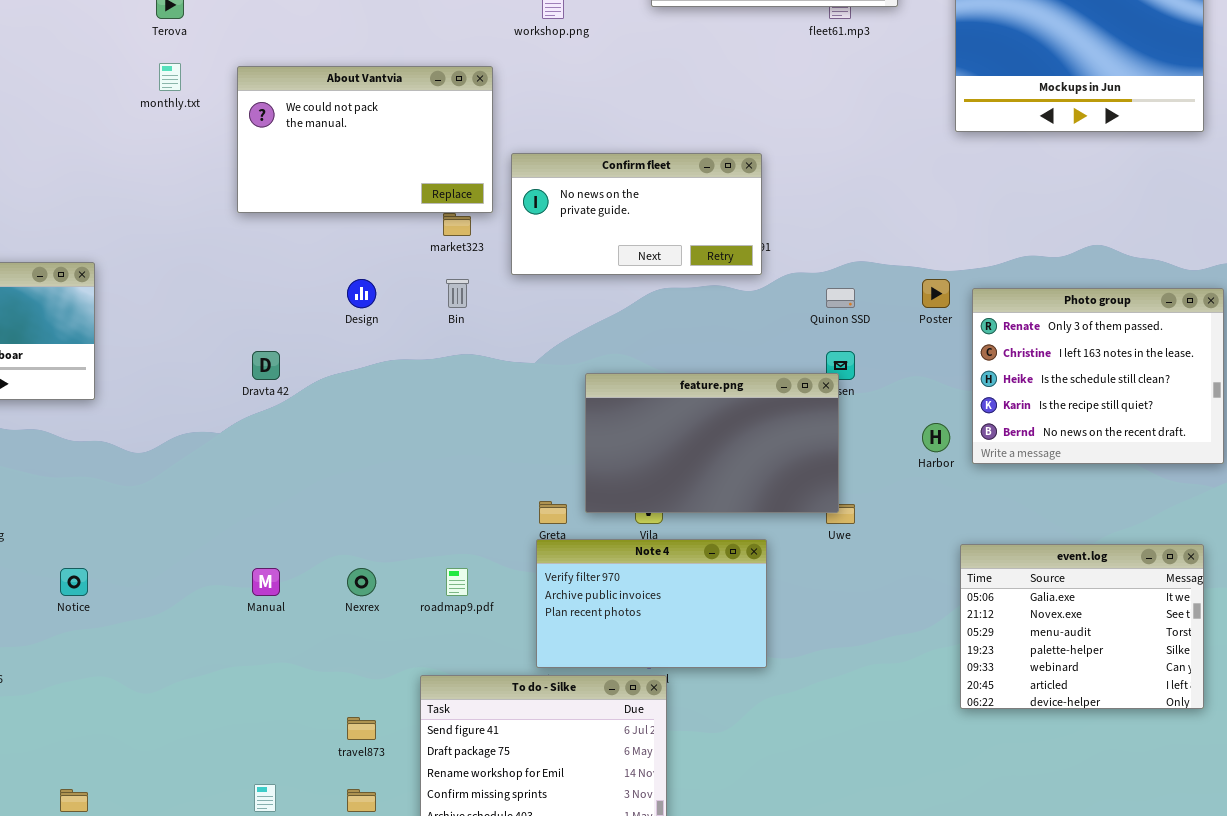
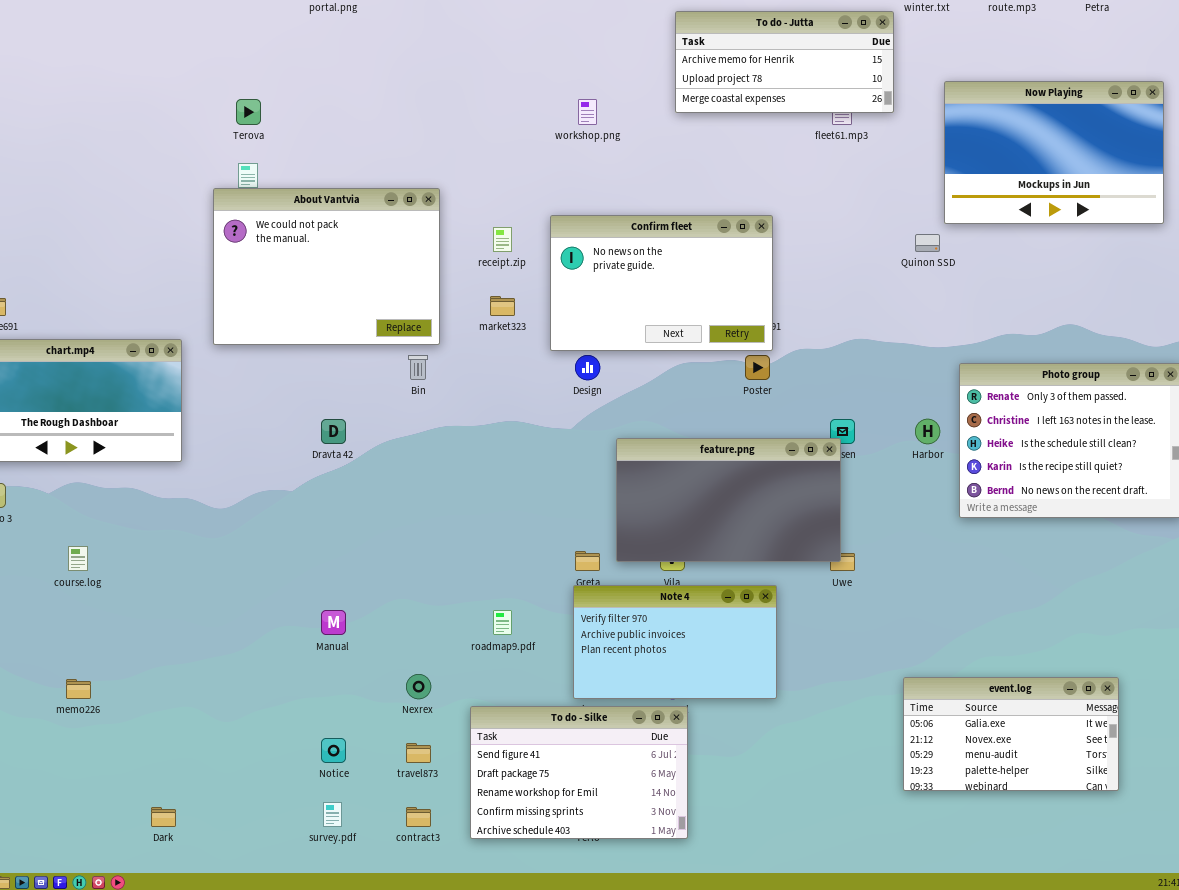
About Vantvia: [237,66,493,213] -> [213,188,440,345], moved, resized
Confirm fleet: [511,153,762,275] -> [550,215,773,351], resized
Design: [347,279,376,308] -> [575,355,600,380], moved
Bin: [446,279,469,308] -> [408,355,428,380], moved
Poster: [922,279,950,308] -> [745,355,770,380], moved
Quinon SSD: [826,288,855,308] -> [915,234,940,252], moved
Harbor: [922,423,950,452] -> [915,419,940,444], moved
event.log: [960,544,1204,709] -> [903,677,1119,791], moved, resized
Notice: [60,568,88,596] -> [321,738,346,763], moved
Nexrex: [347,568,376,596] -> [406,674,431,699], moved

